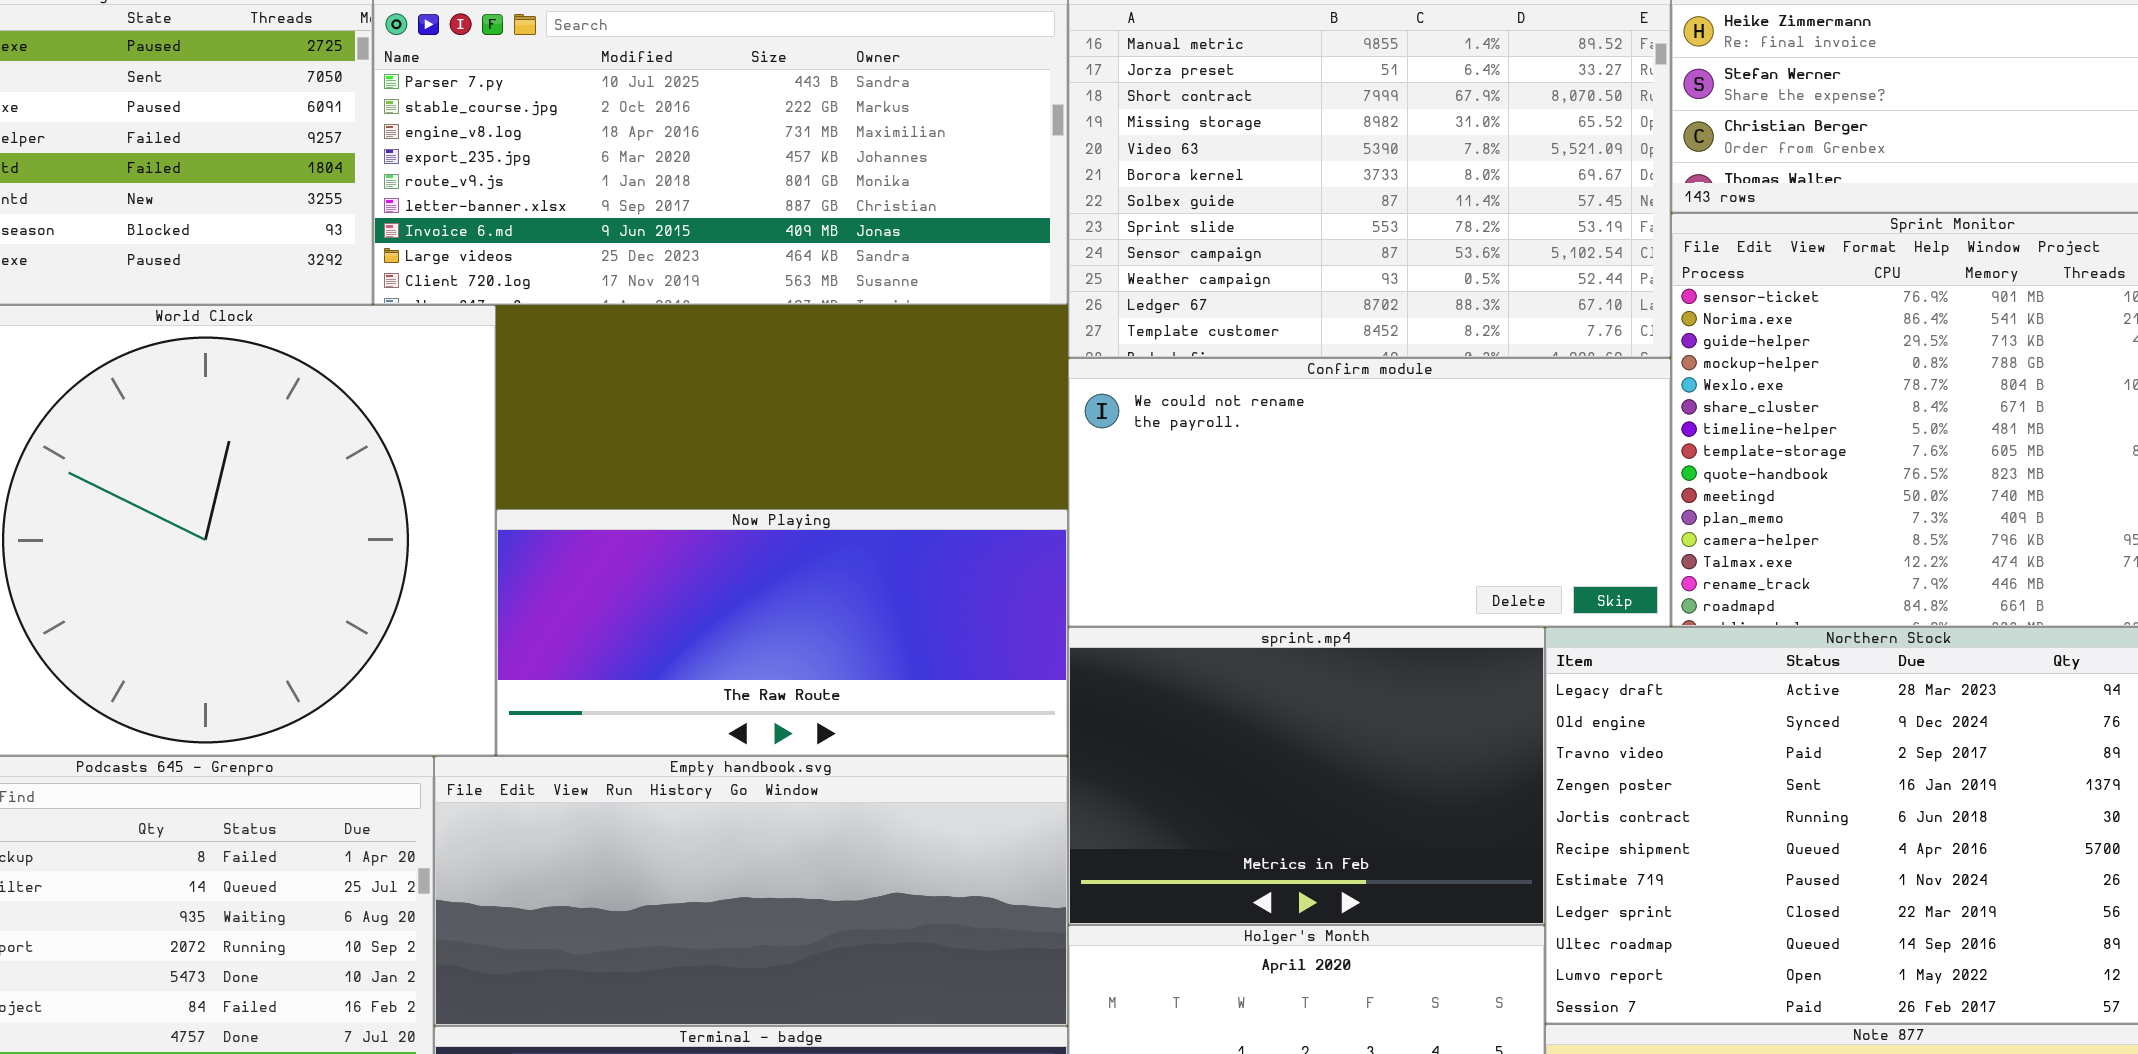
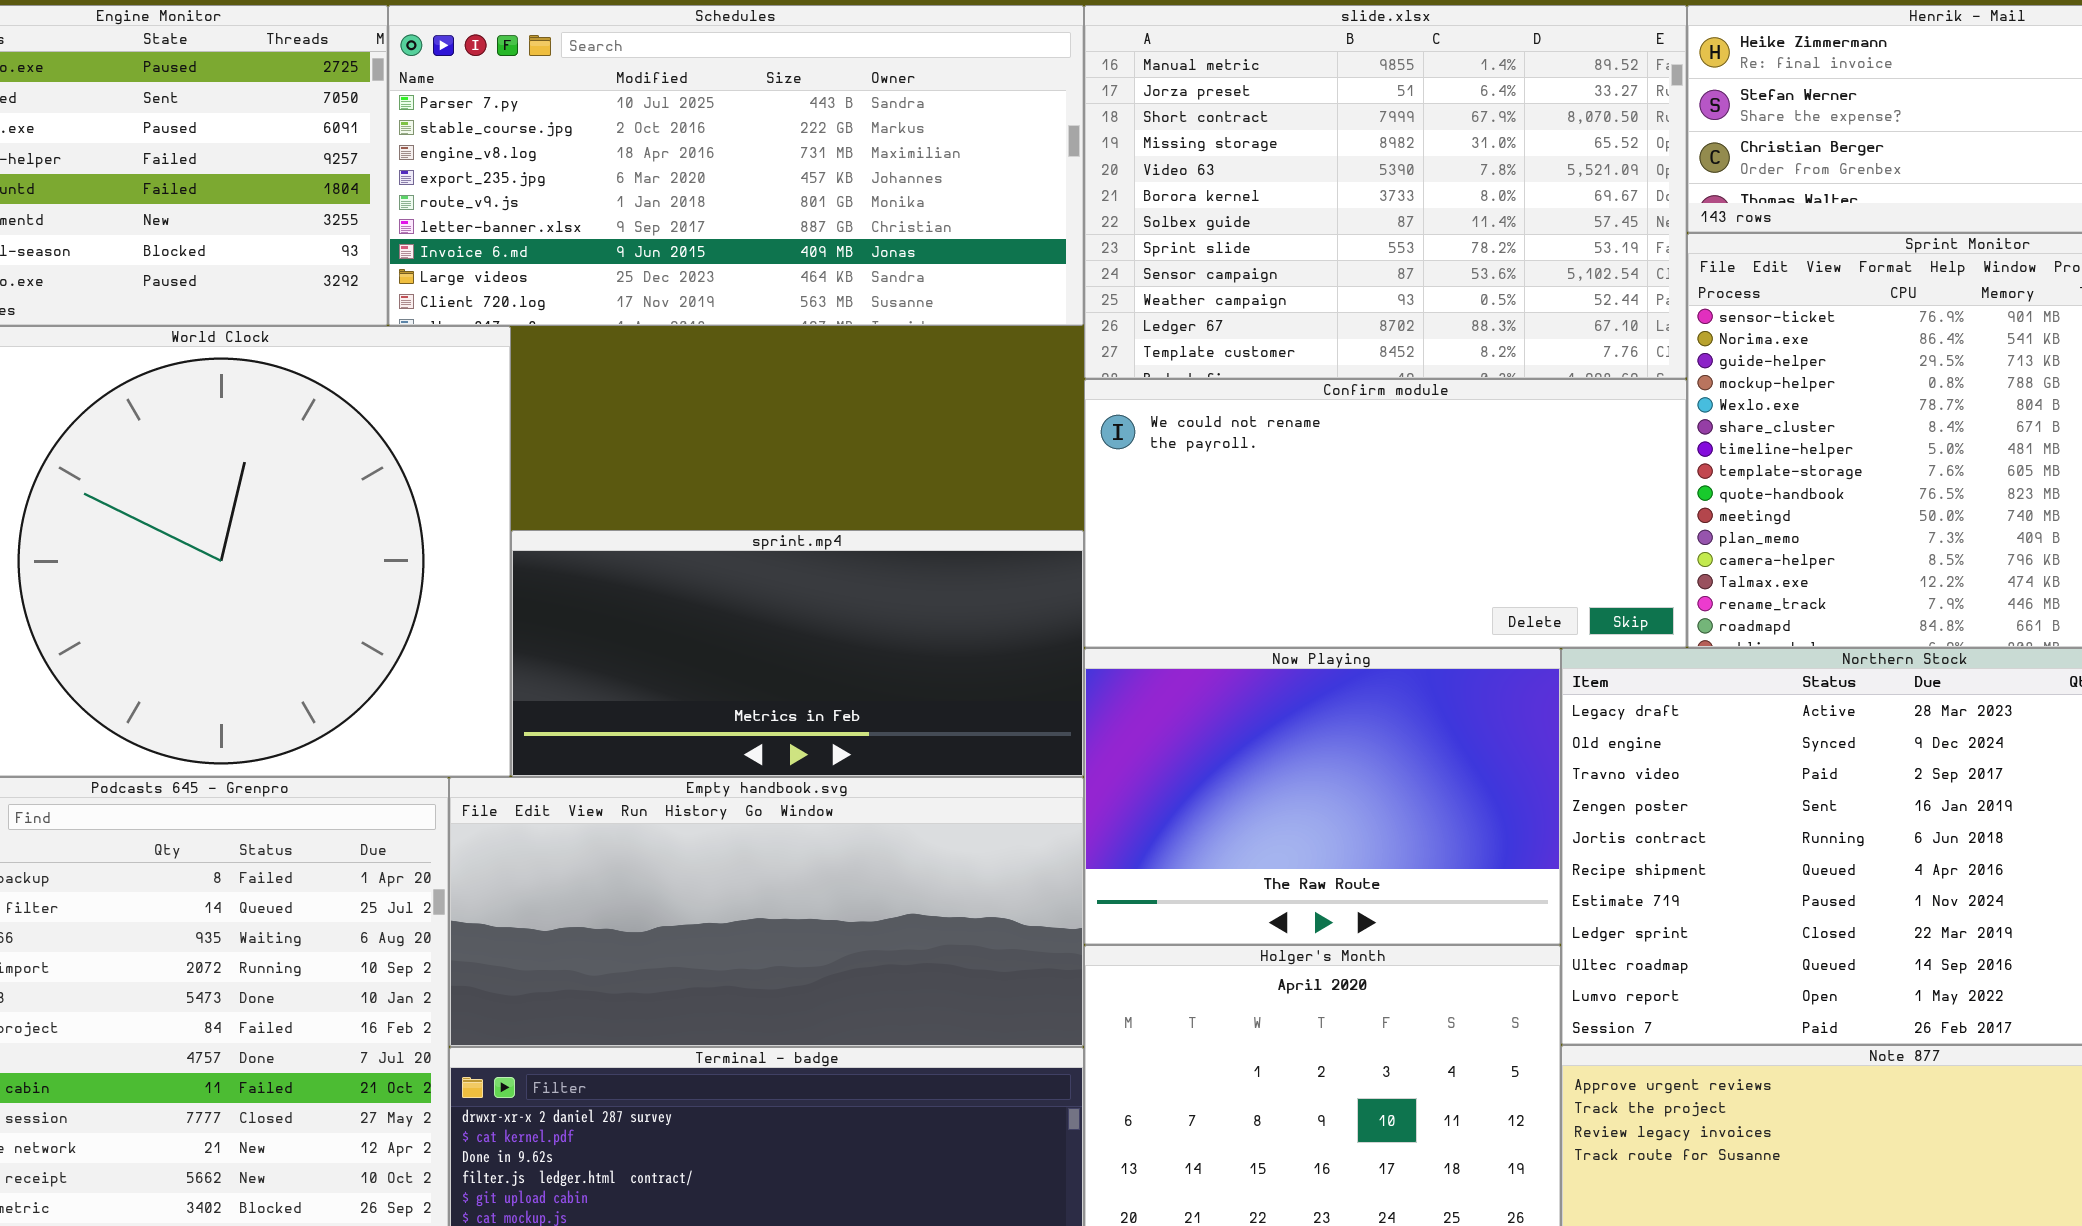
Now Playing: [496,509,1068,756] -> [1084,648,1561,945], moved, resized
sprint.mp4: [1068,627,1545,925] -> [511,530,1084,777], moved, resized

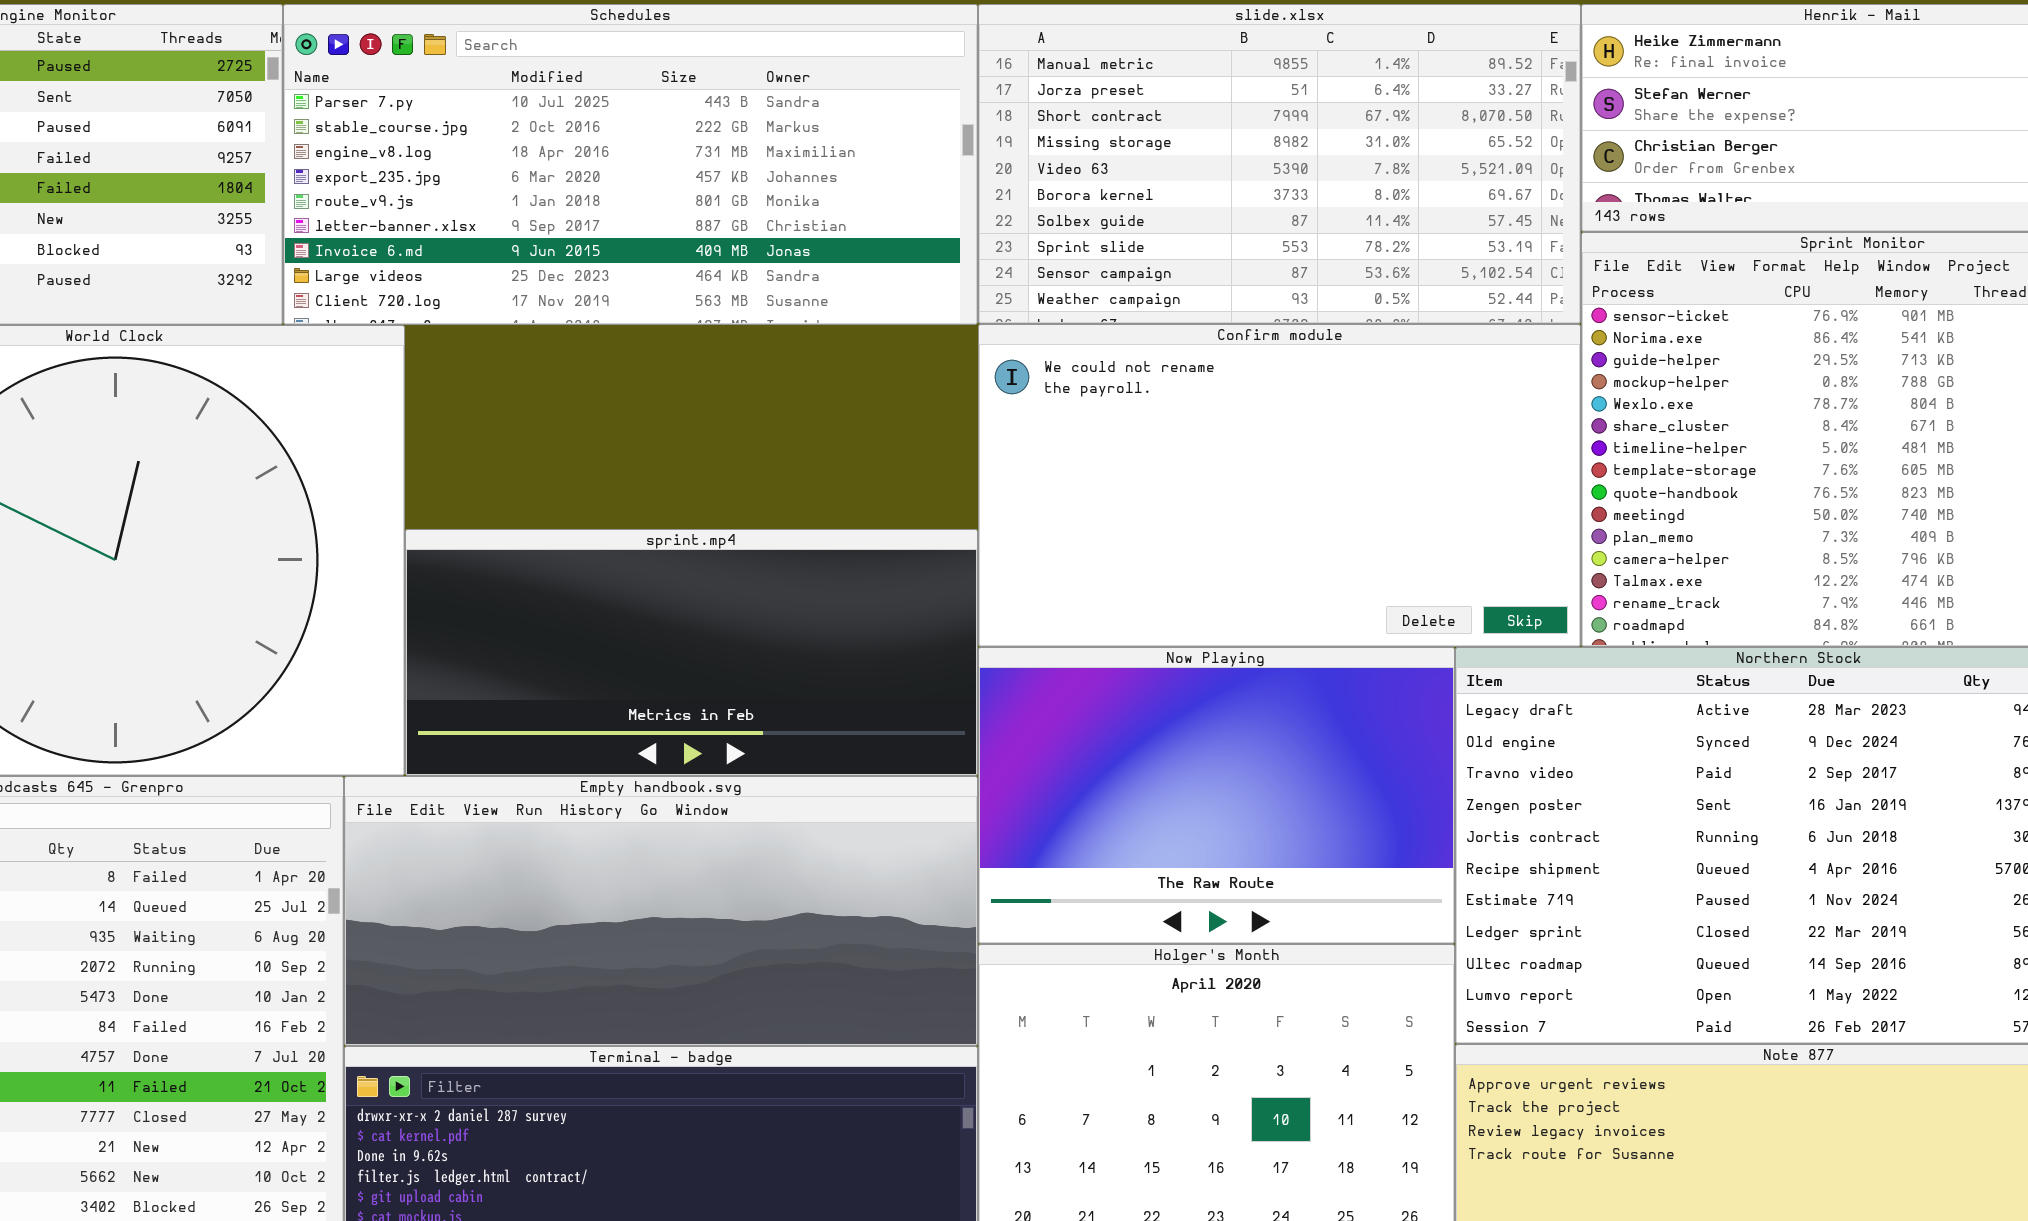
slide.xlsx: [1084,5,1687,379] -> [978,4,1581,324], resized
Confirm module: [1084,379,1687,648] -> [978,324,1581,647], resized

